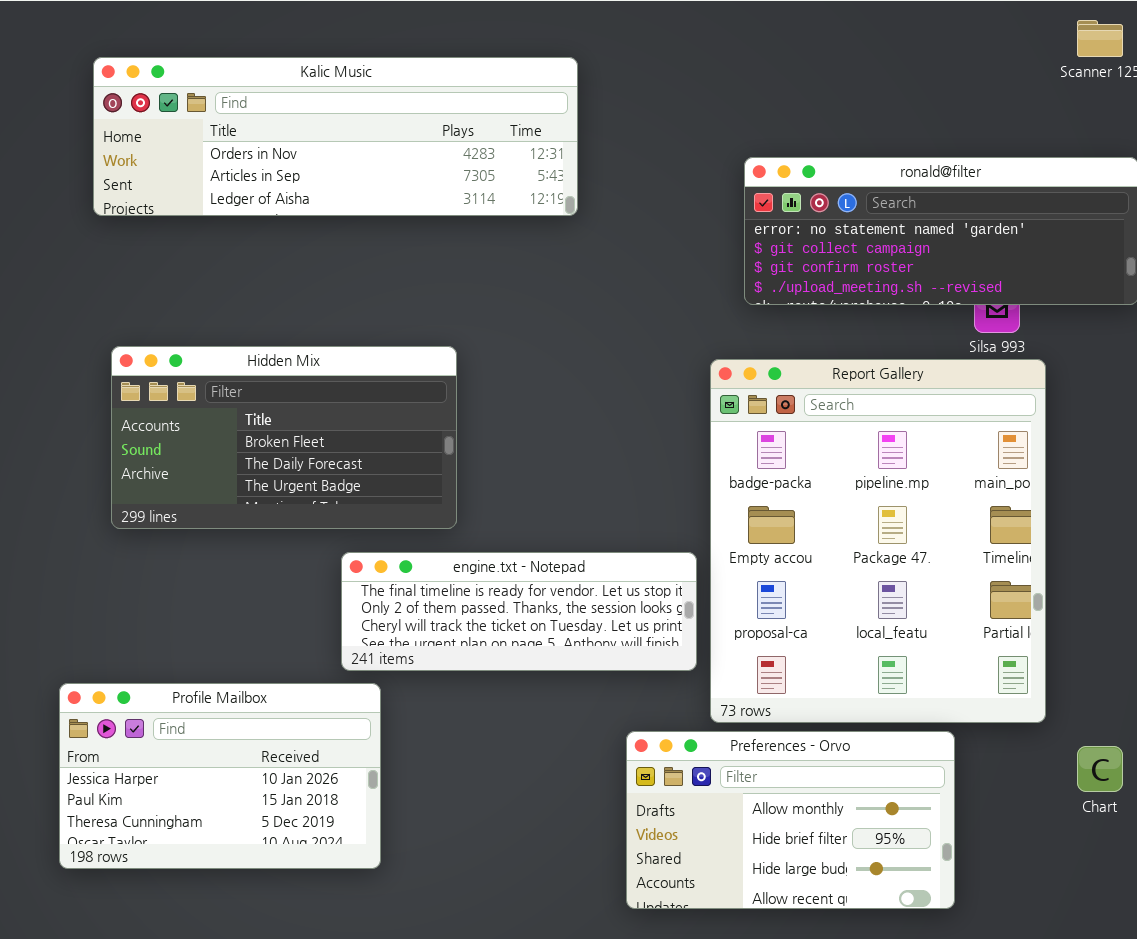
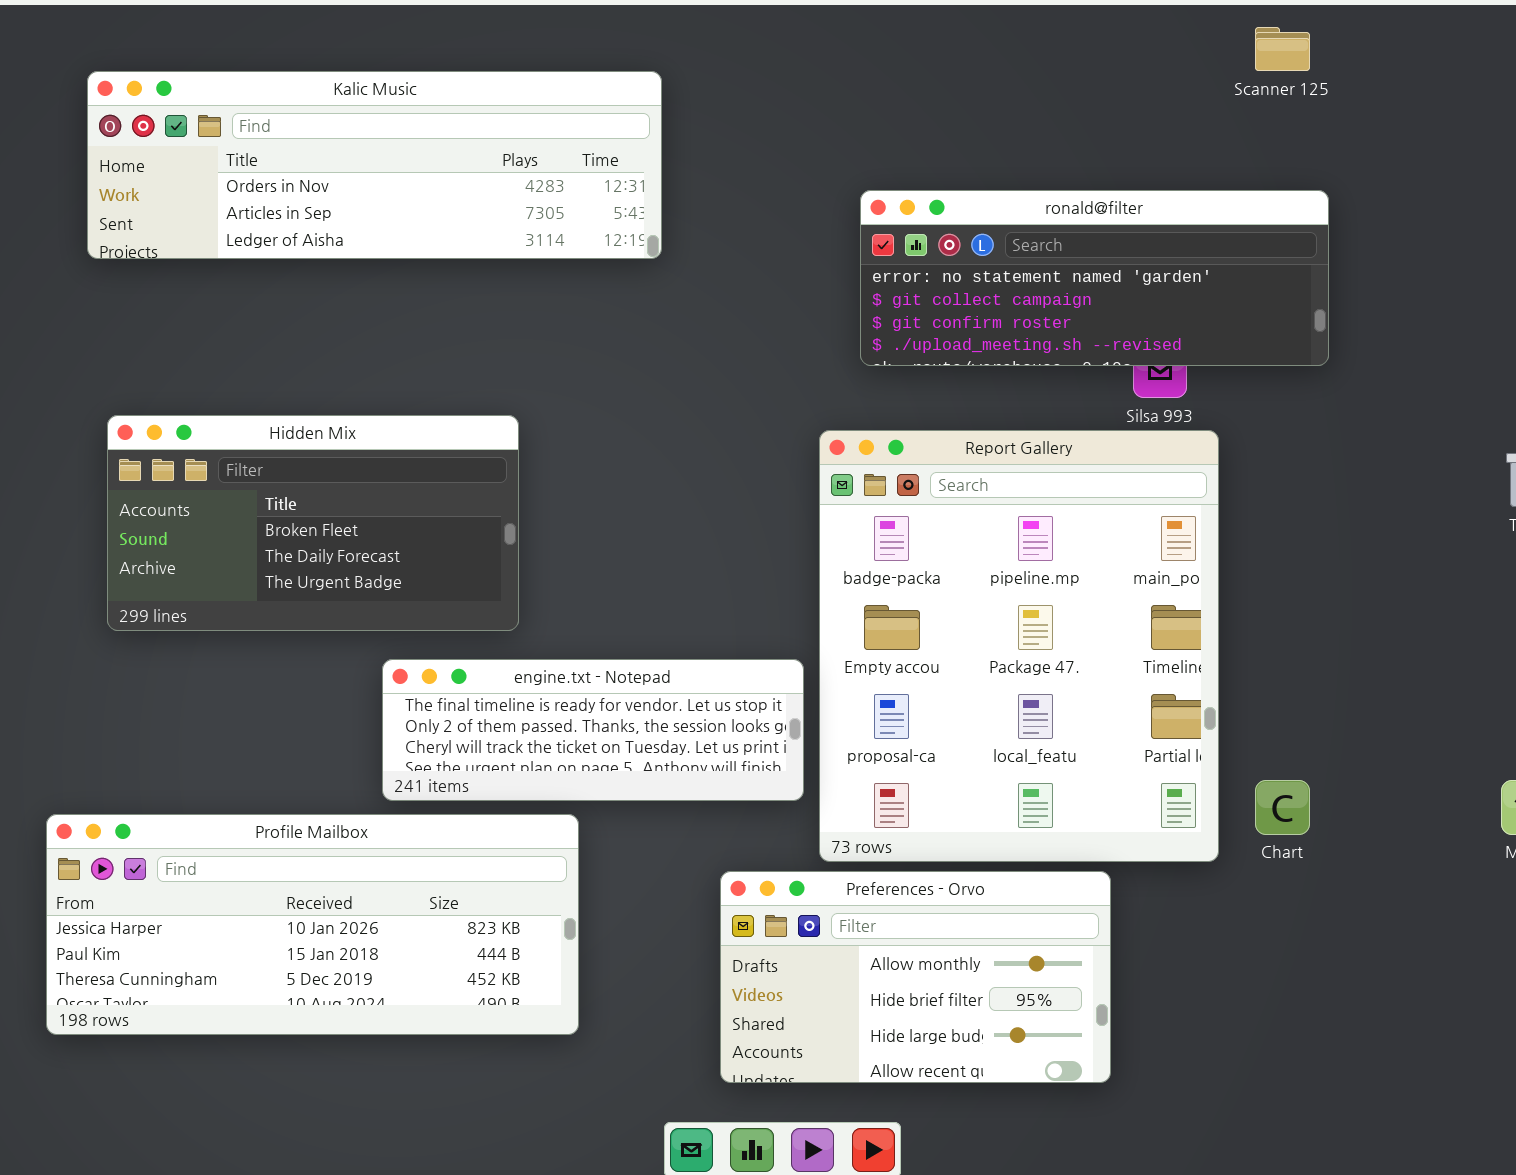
Profile Mailbox: [59,683,381,869] -> [46,814,579,1035], resized
Chart: [1077,746,1123,792] -> [1255,780,1310,835], moved

